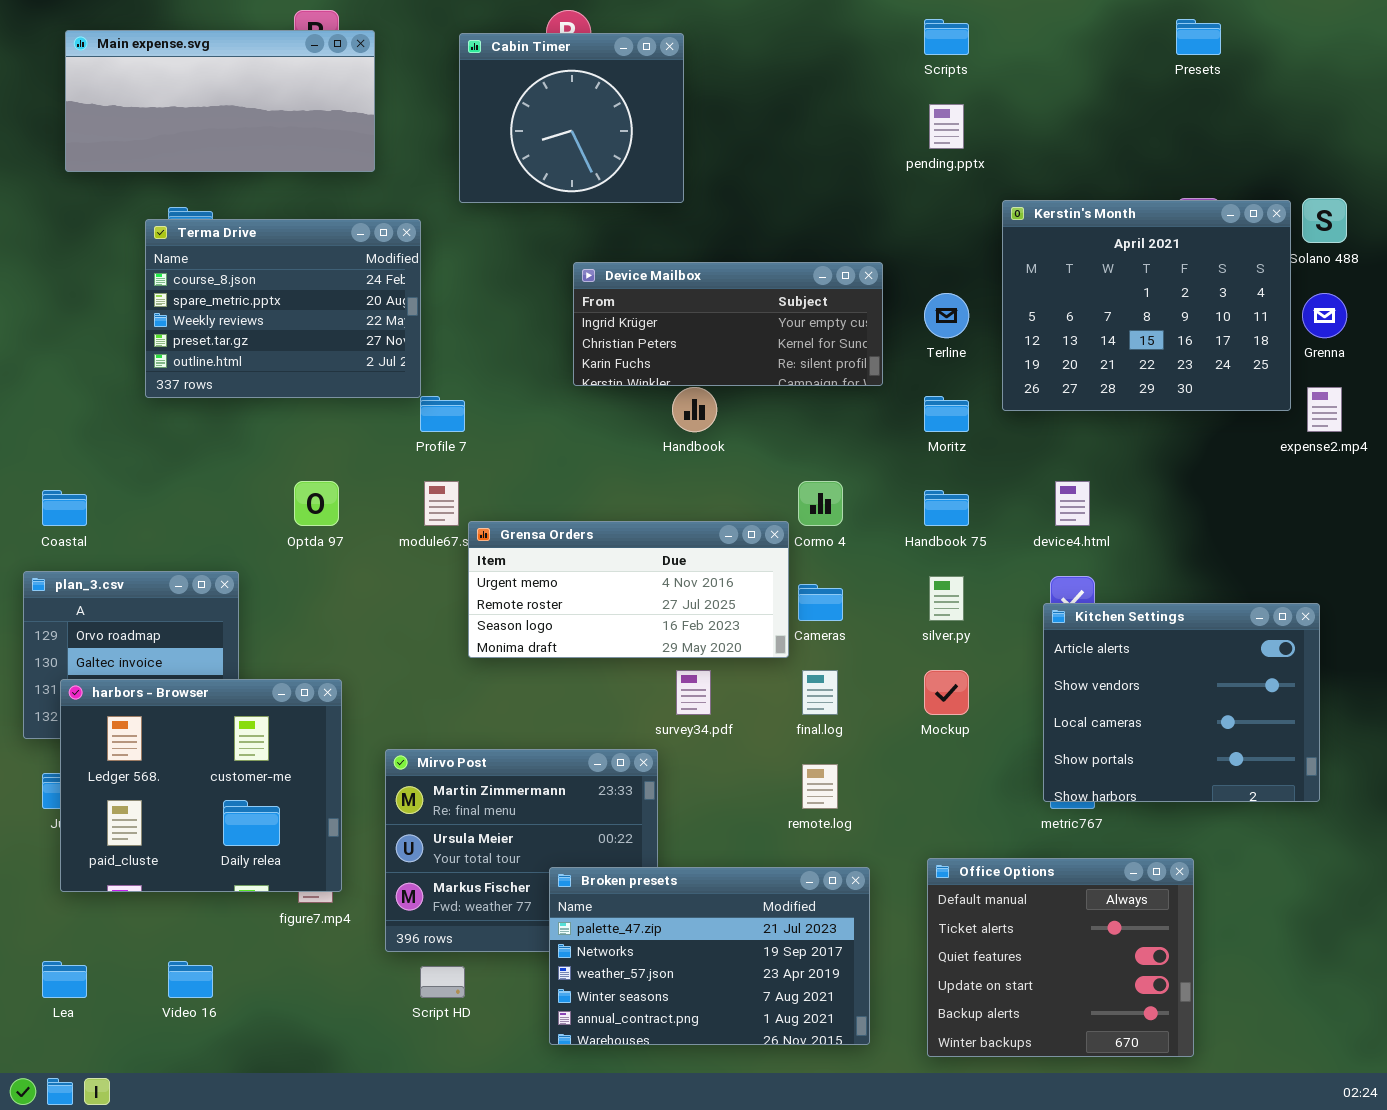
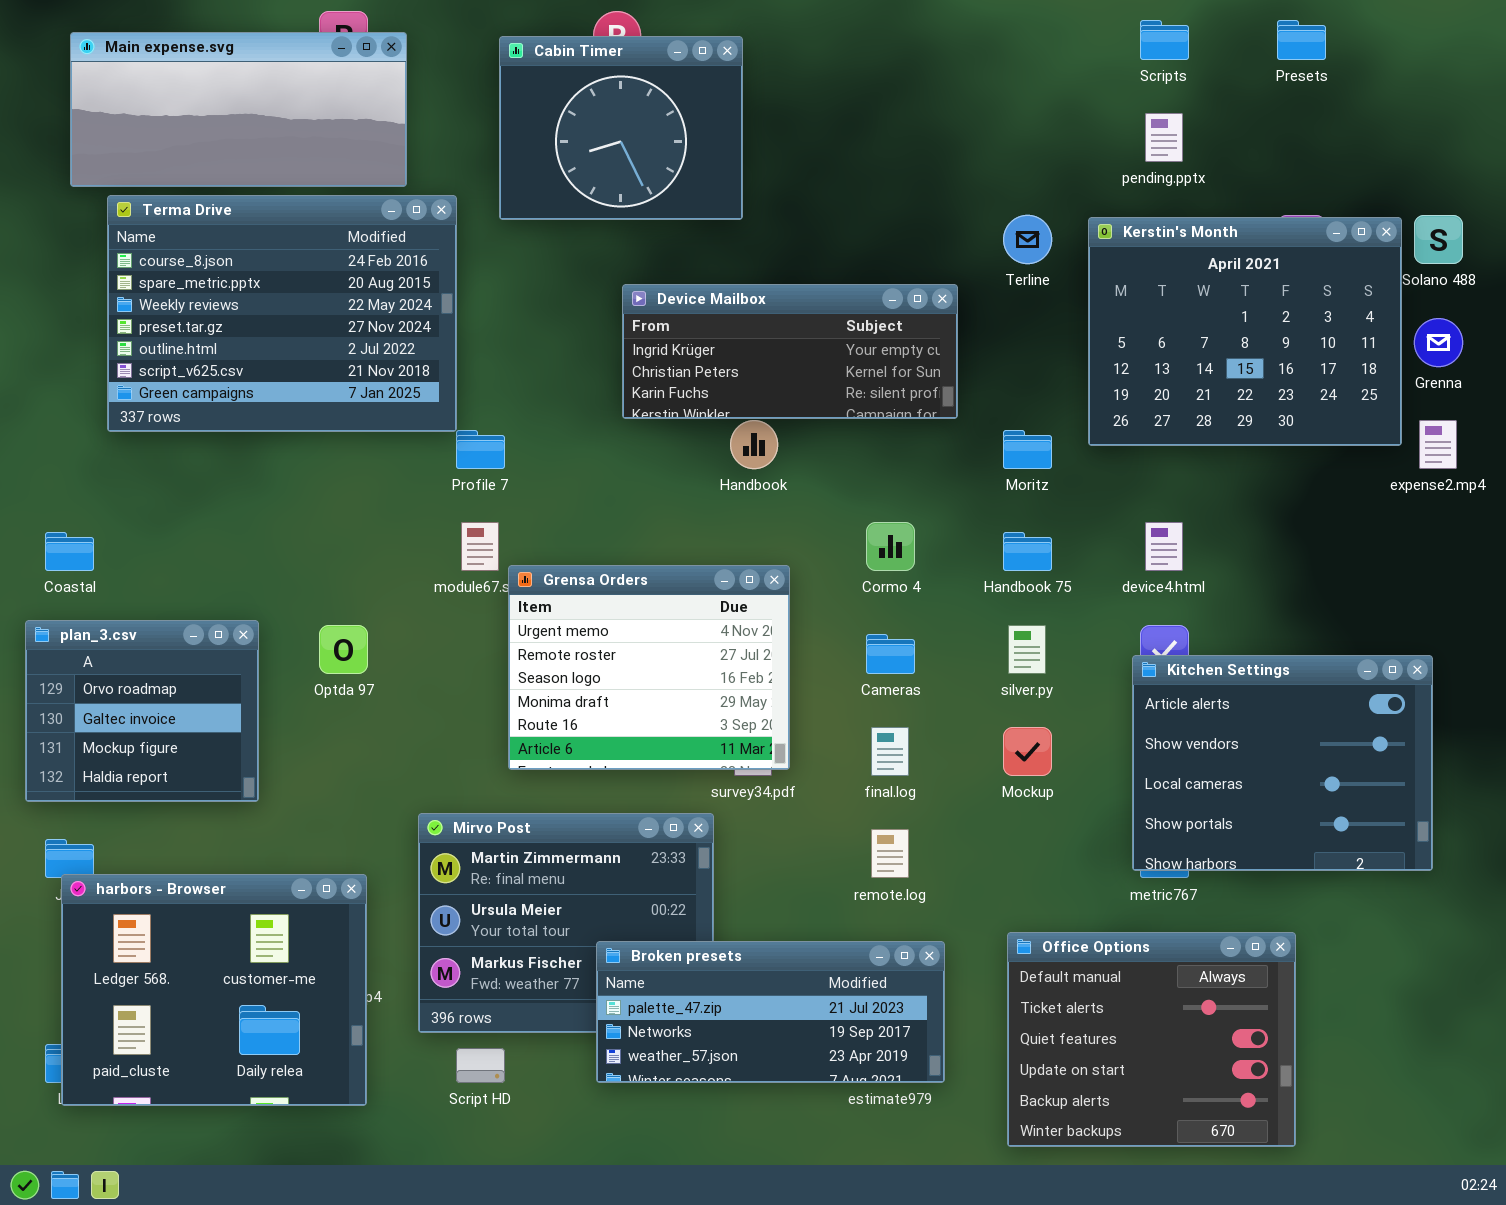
Scripts: [924,19,969,55] -> [1140,20,1189,60], moved
pending.pptx: [929,104,964,149] -> [1145,113,1183,162], moved
Terma Drive: [145,219,421,398] -> [107,195,457,432], resized
Terline: [924,293,969,338] -> [1003,215,1052,264], moved
Optda 97: [294,481,339,526] -> [319,625,368,674], moved
Grensa Orders: [468,521,789,658] -> [508,565,790,770], resized
harbors - Browser: [60,679,342,892] -> [61,874,367,1106], moved
Broken presets: [549,867,870,1045] -> [596,941,945,1083], resized

